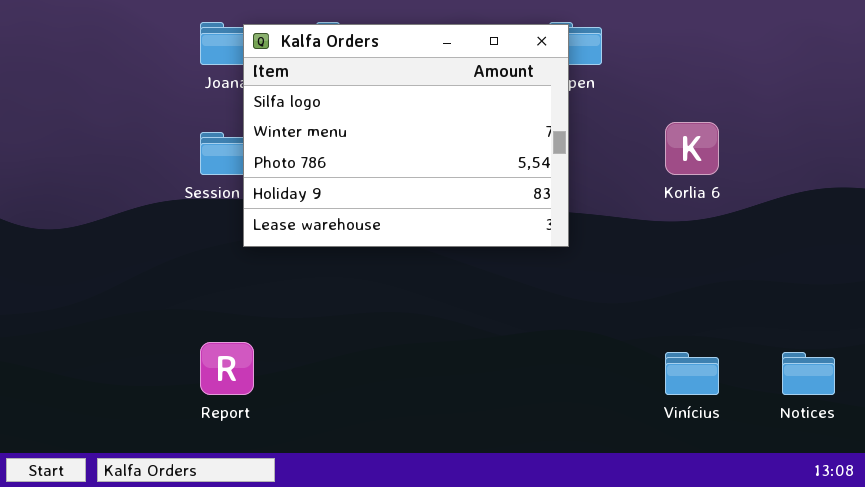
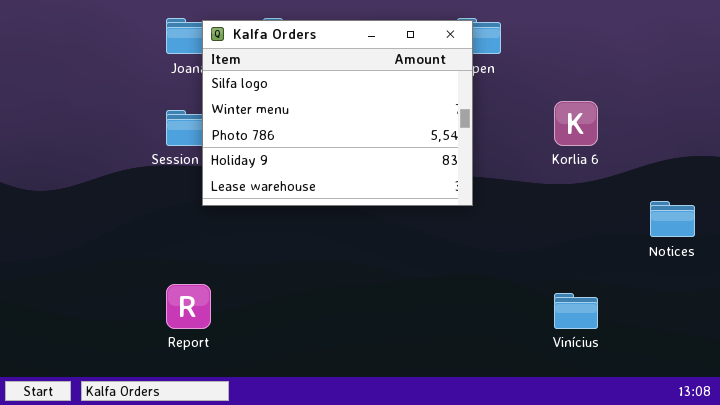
Notices: [782,352,835,395] -> [650,201,695,237], moved

